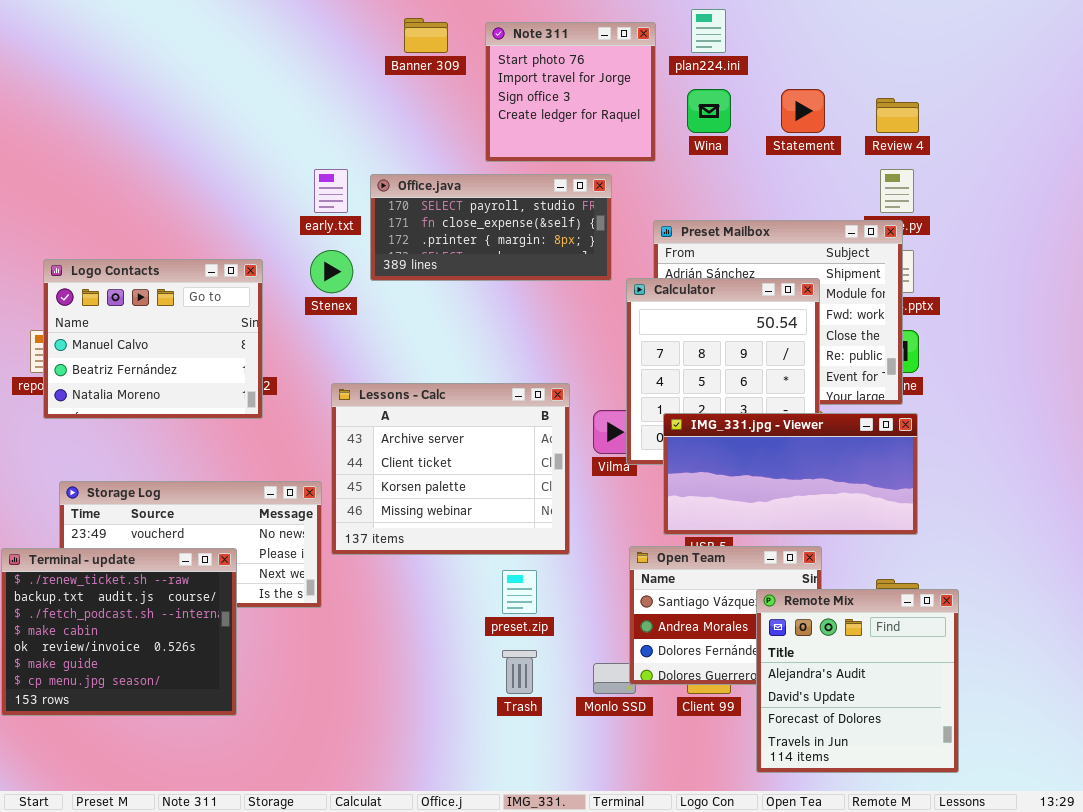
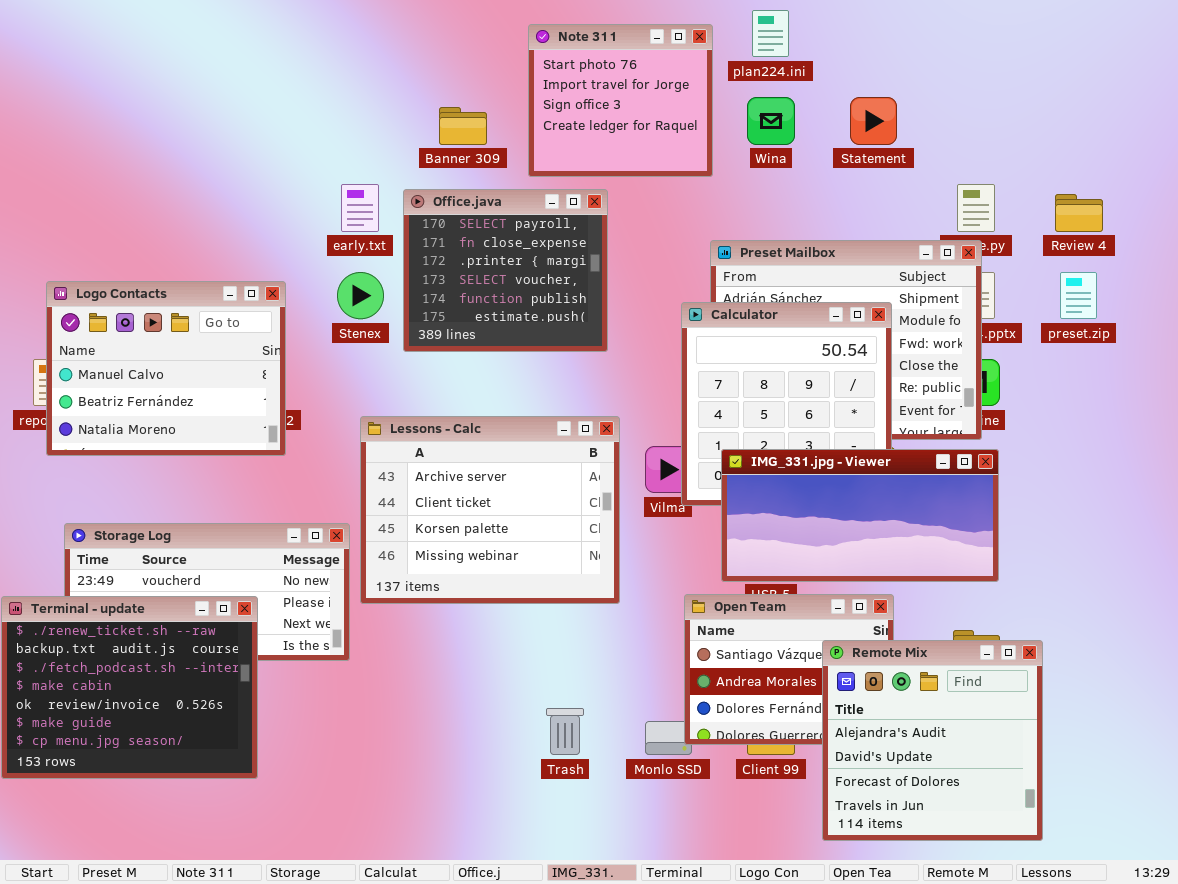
Banner 309: [404,18,448,53] -> [439,107,487,145], moved
Review 4: [876,98,919,133] -> [1055,194,1103,232], moved
Office.java: [370,174,612,281] -> [403,189,608,352], resized
preset.zip: [502,570,537,614] -> [1060,272,1097,319], moved

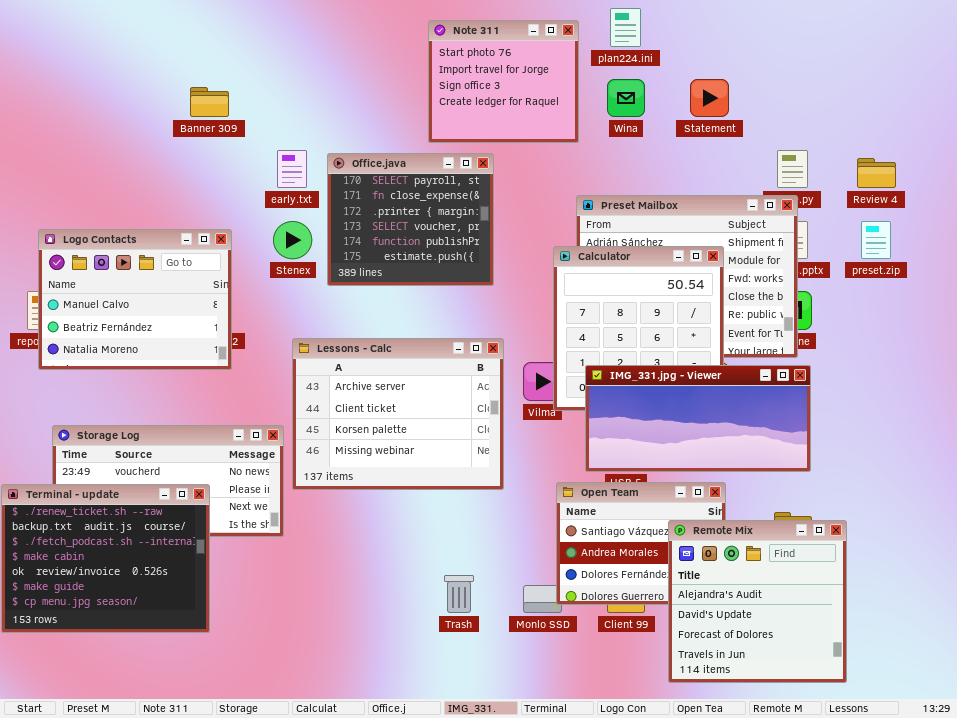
Banner 309: [439,107,487,145] -> [190,87,229,117], moved

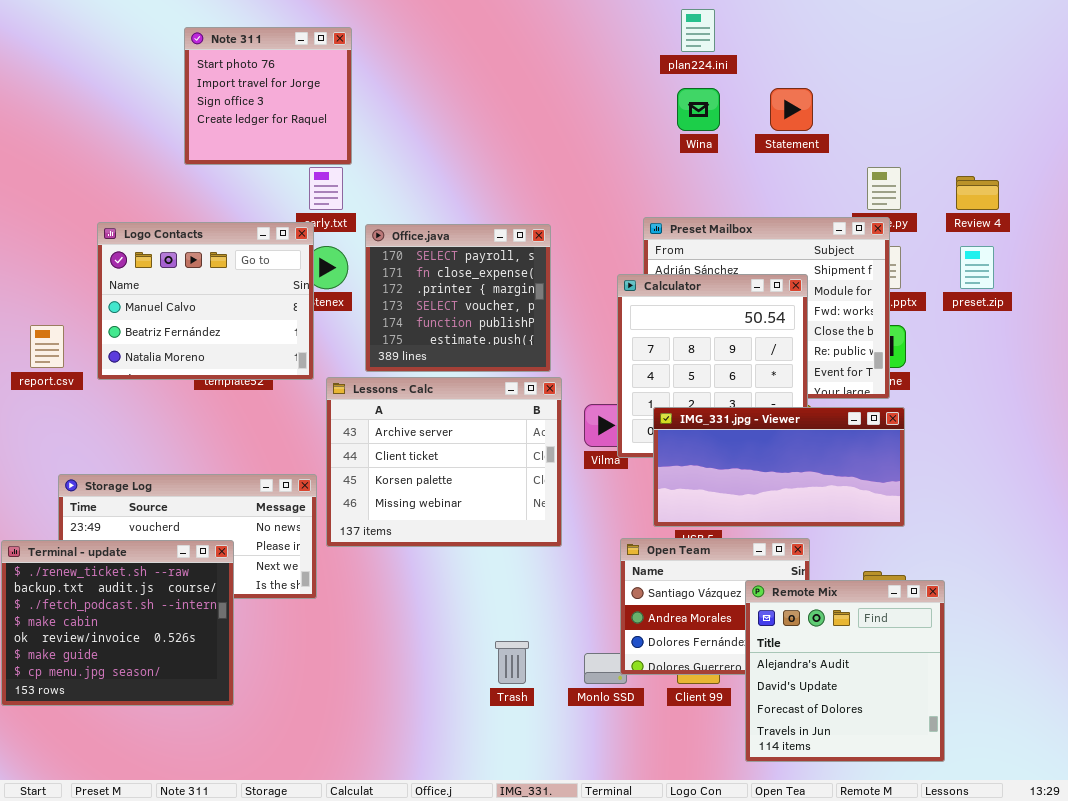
Note 311: [428,20,579,143] -> [184,27,352,165], moved
Office.java: [327,153,494,286] -> [365,224,551,372], moved
Logo Contacts: [38,229,232,370] -> [97,222,314,380], moved

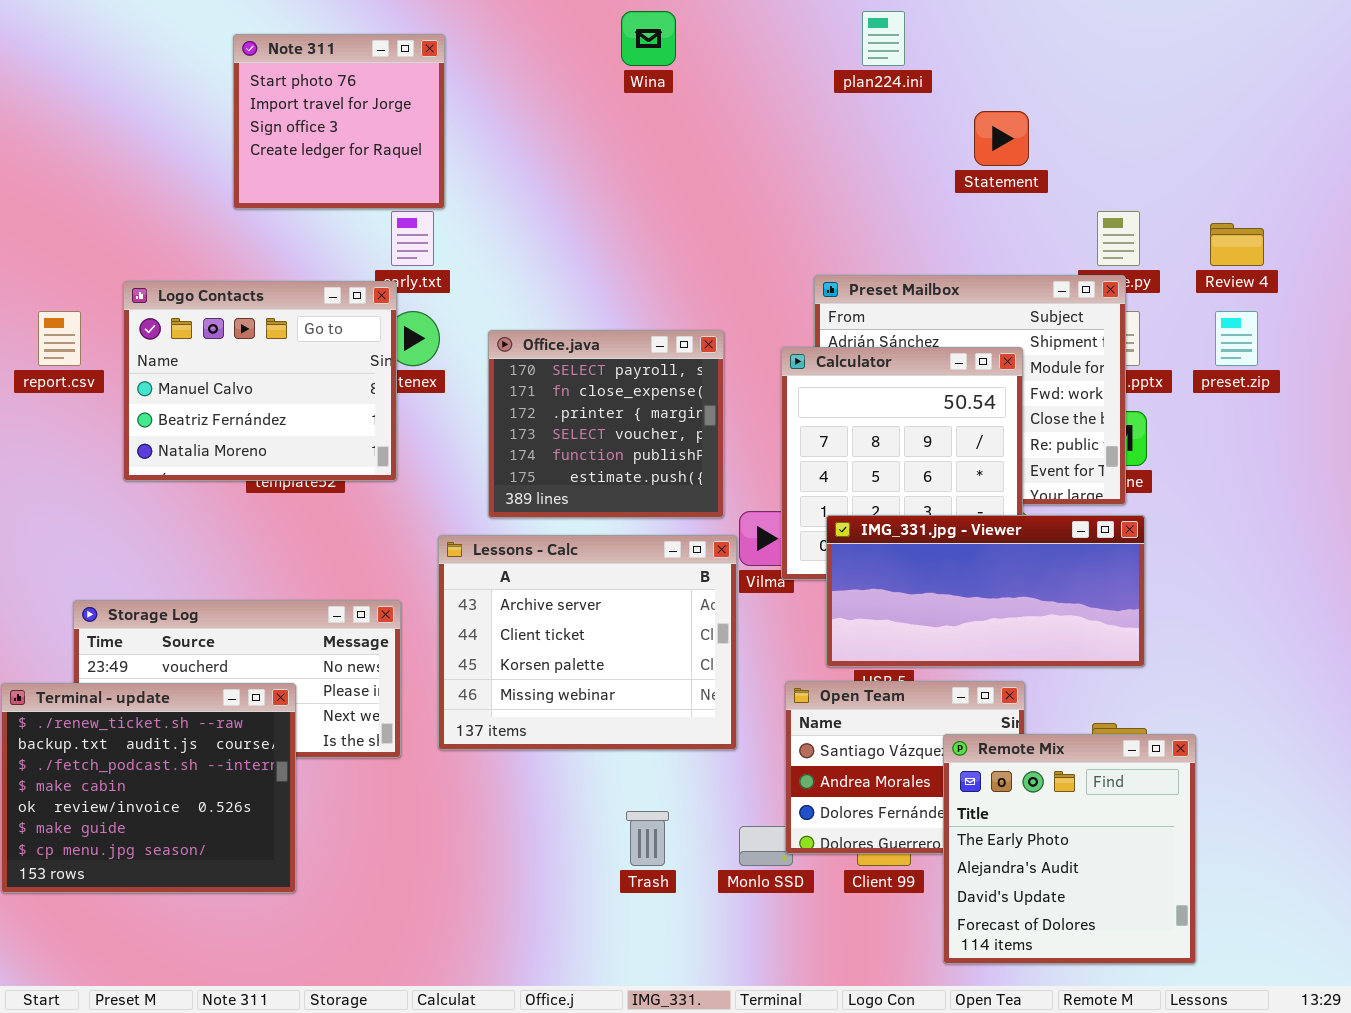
Wina: [677,88,720,131] -> [621,11,676,66], moved
Office.java: [365,224,551,372] -> [488,330,724,518], moved
report.csv: [30,325,64,368] -> [38,311,81,366], moved
Lessons - Calc: [326,377,562,547] -> [438,535,737,750], moved
Remote Mix: [745,580,945,762] -> [943,734,1196,964], scrolled up 1 row

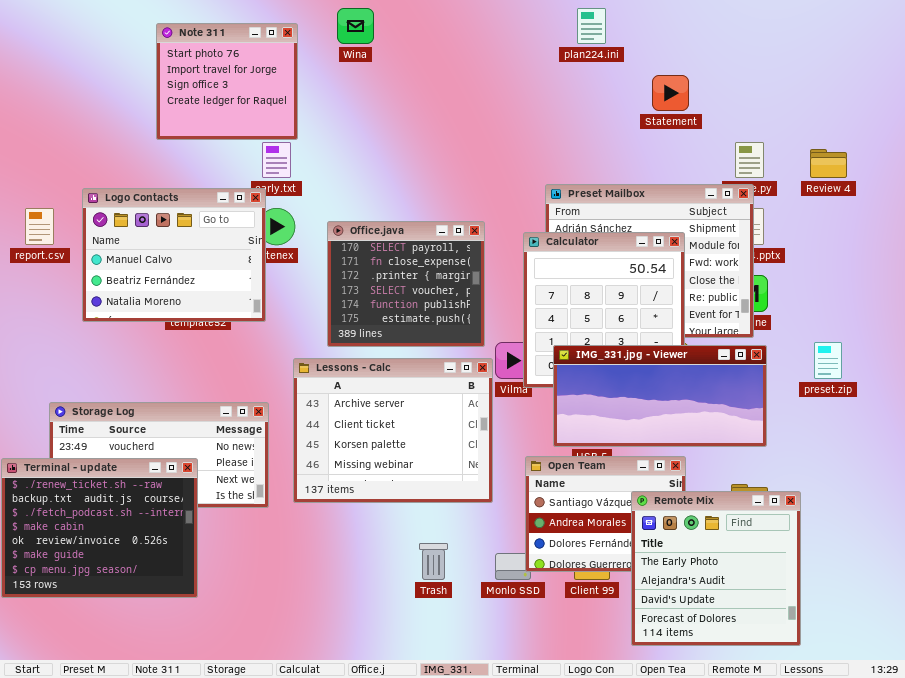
Wina: [621,11,676,66] -> [337,8,374,44], moved
preset.zip: [1215,311,1258,366] -> [814,342,842,379], moved

